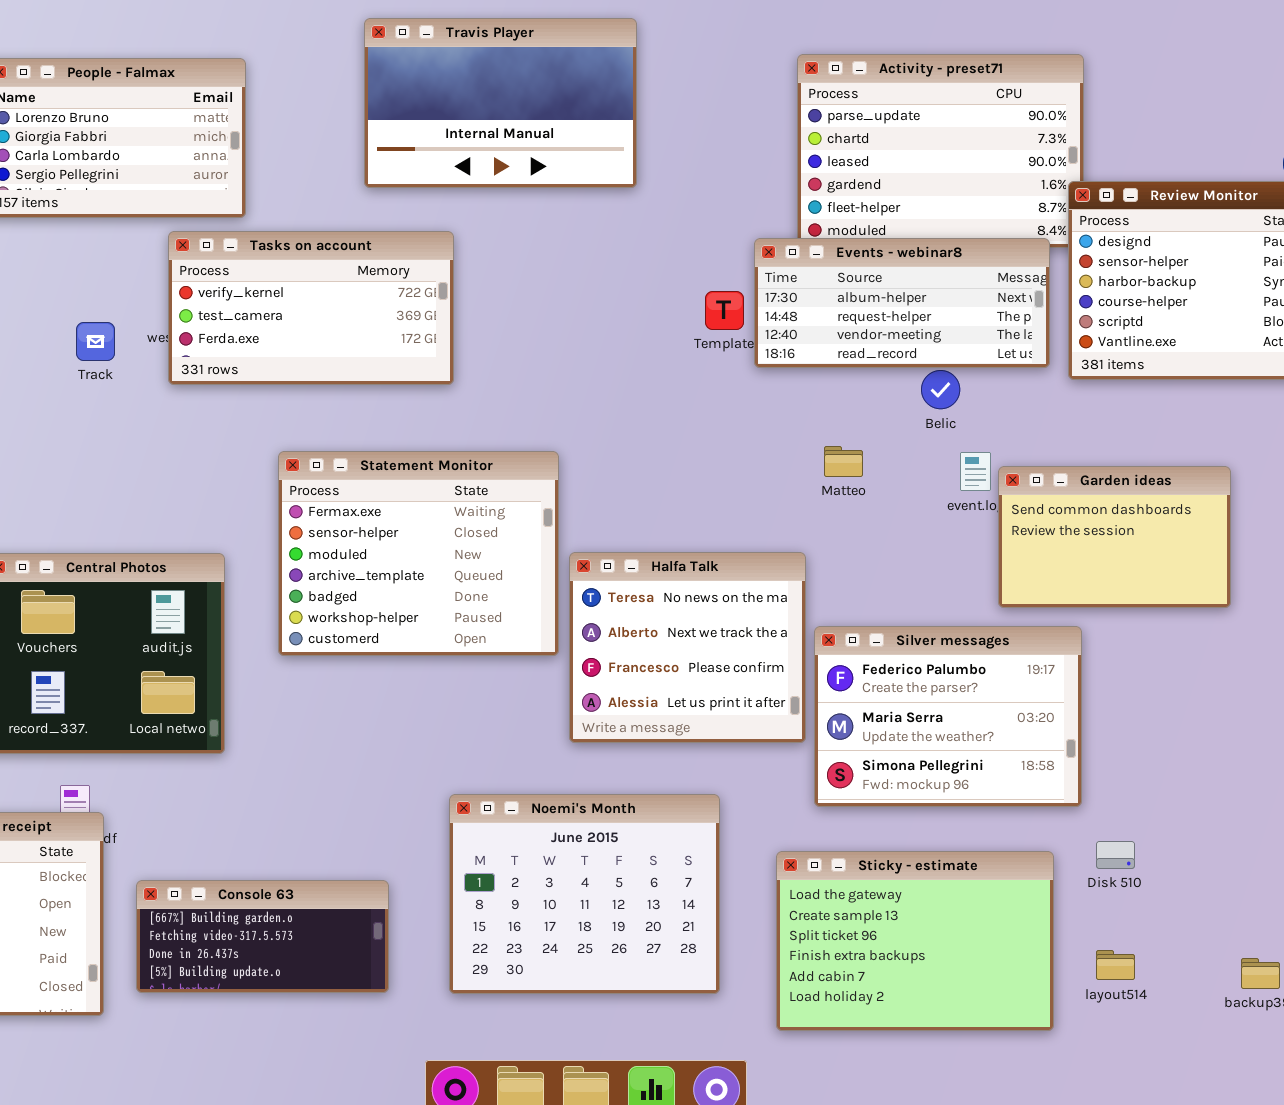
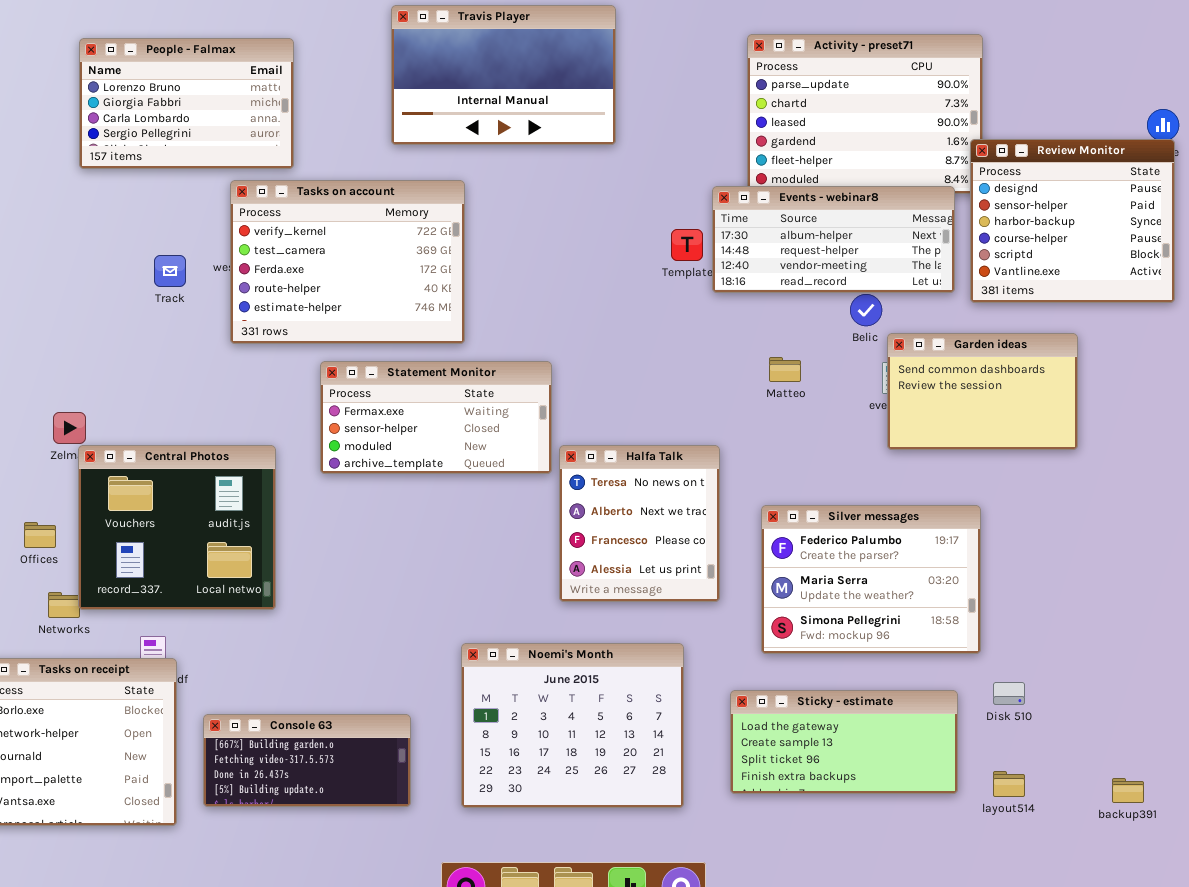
Tasks on account: [168,231,454,385] -> [230,180,465,344], resized
Statement Monitor: [278,451,559,656] -> [320,361,552,474], resized
Garden ideas: [998,466,1231,608] -> [887,333,1078,450], moved
Halfa Talk: [569,552,806,743] -> [559,445,720,602], resized
Sticky - estimate: [776,851,1054,1031] -> [730,690,958,794], resized

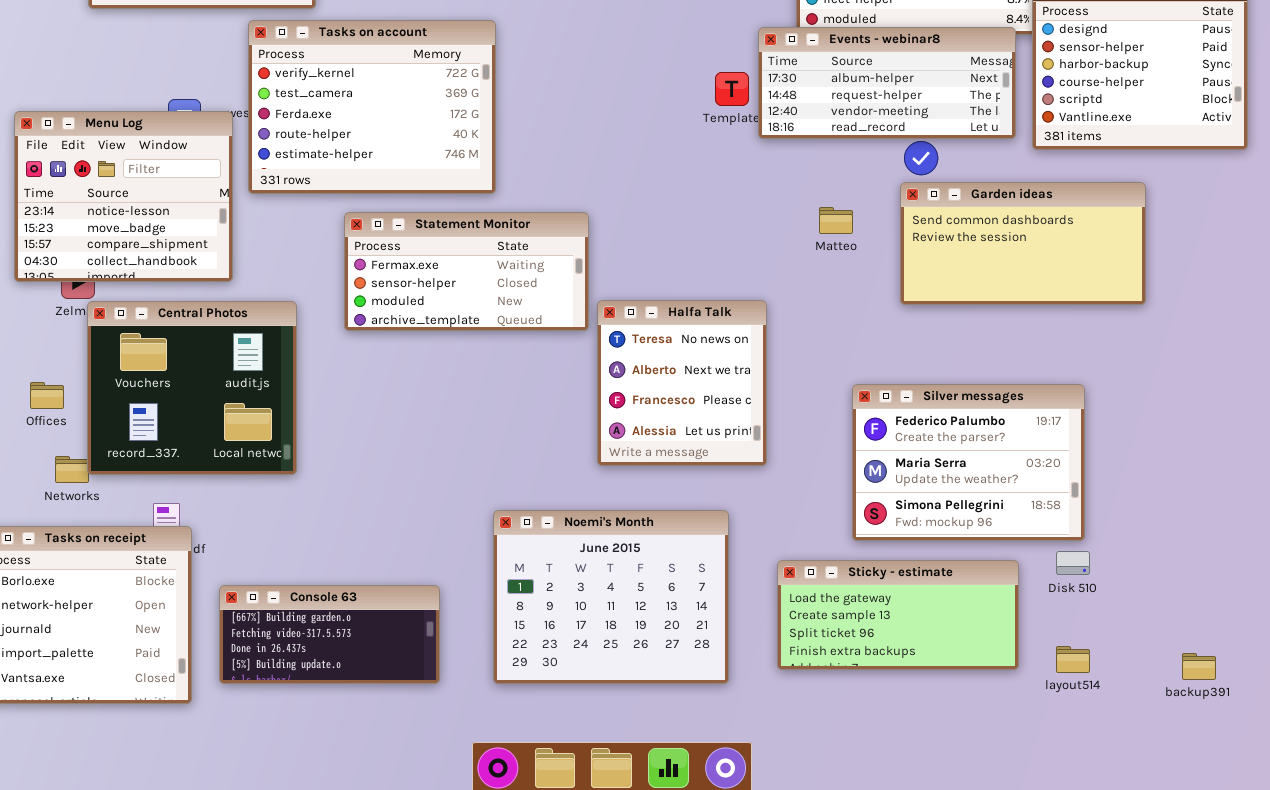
Menu Log: none -> [14,111,233,282], opened
Garden ideas: [887,333,1078,450] -> [900,182,1146,305], resized
Silver messages: [761,505,981,654] -> [852,384,1085,541], moved

